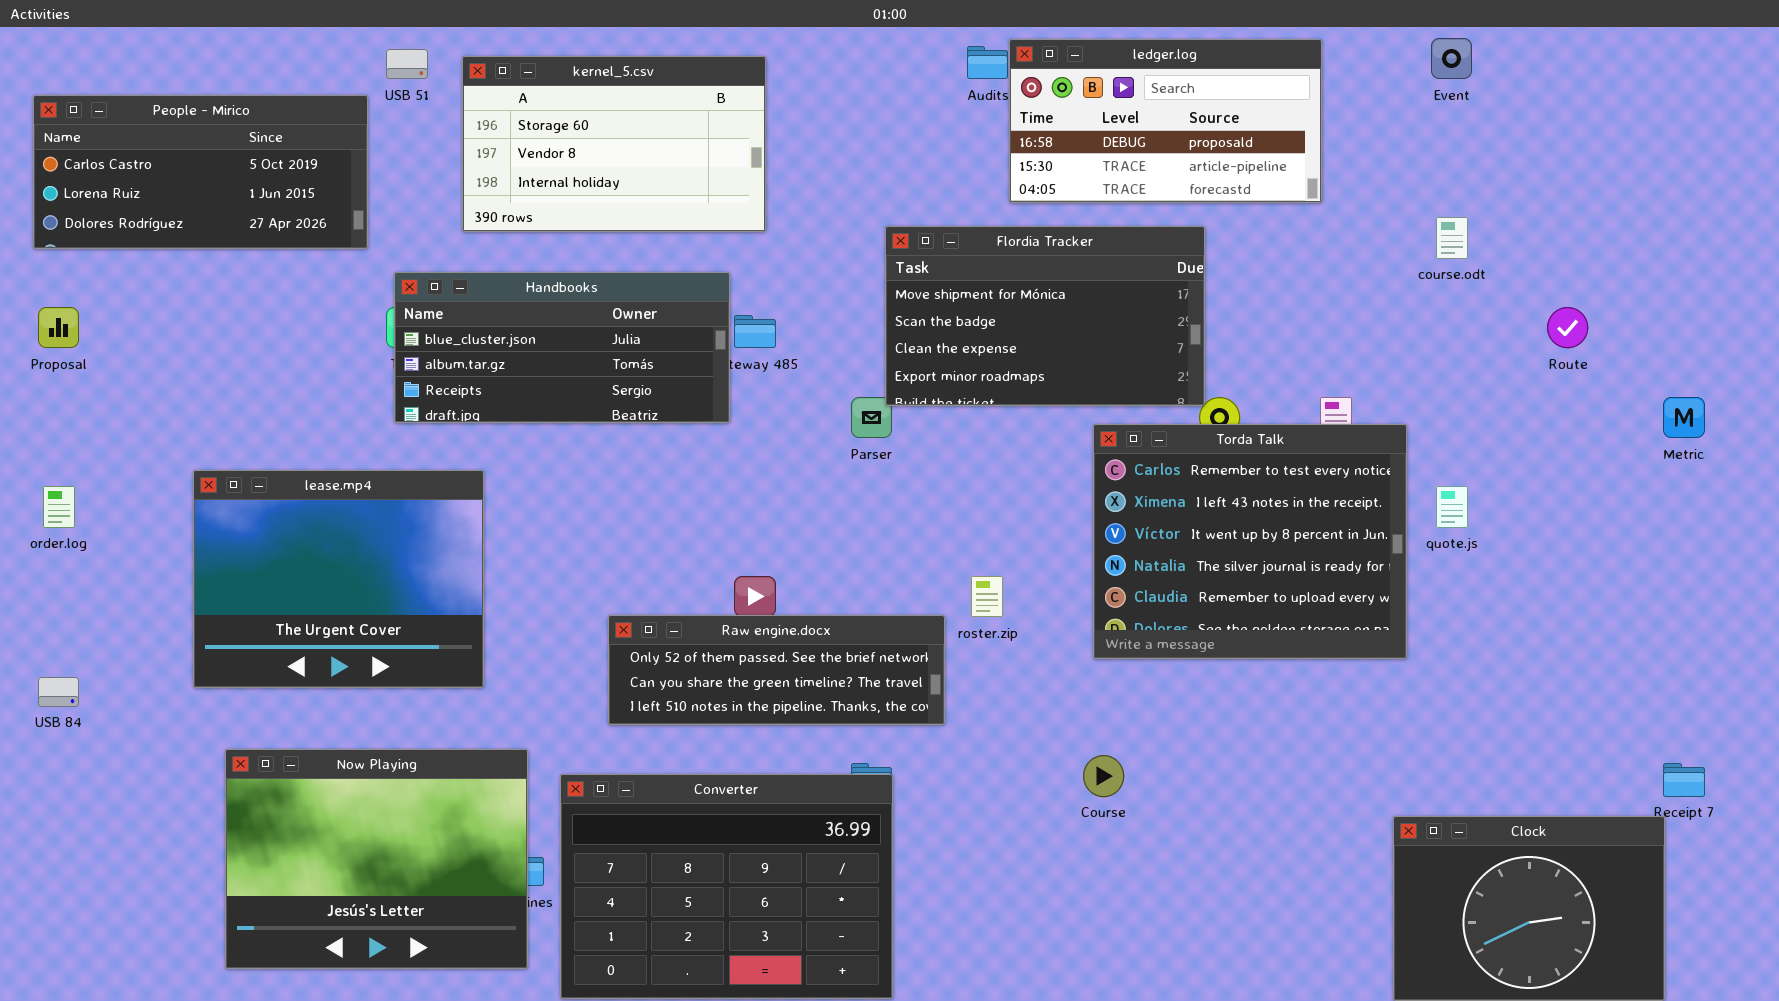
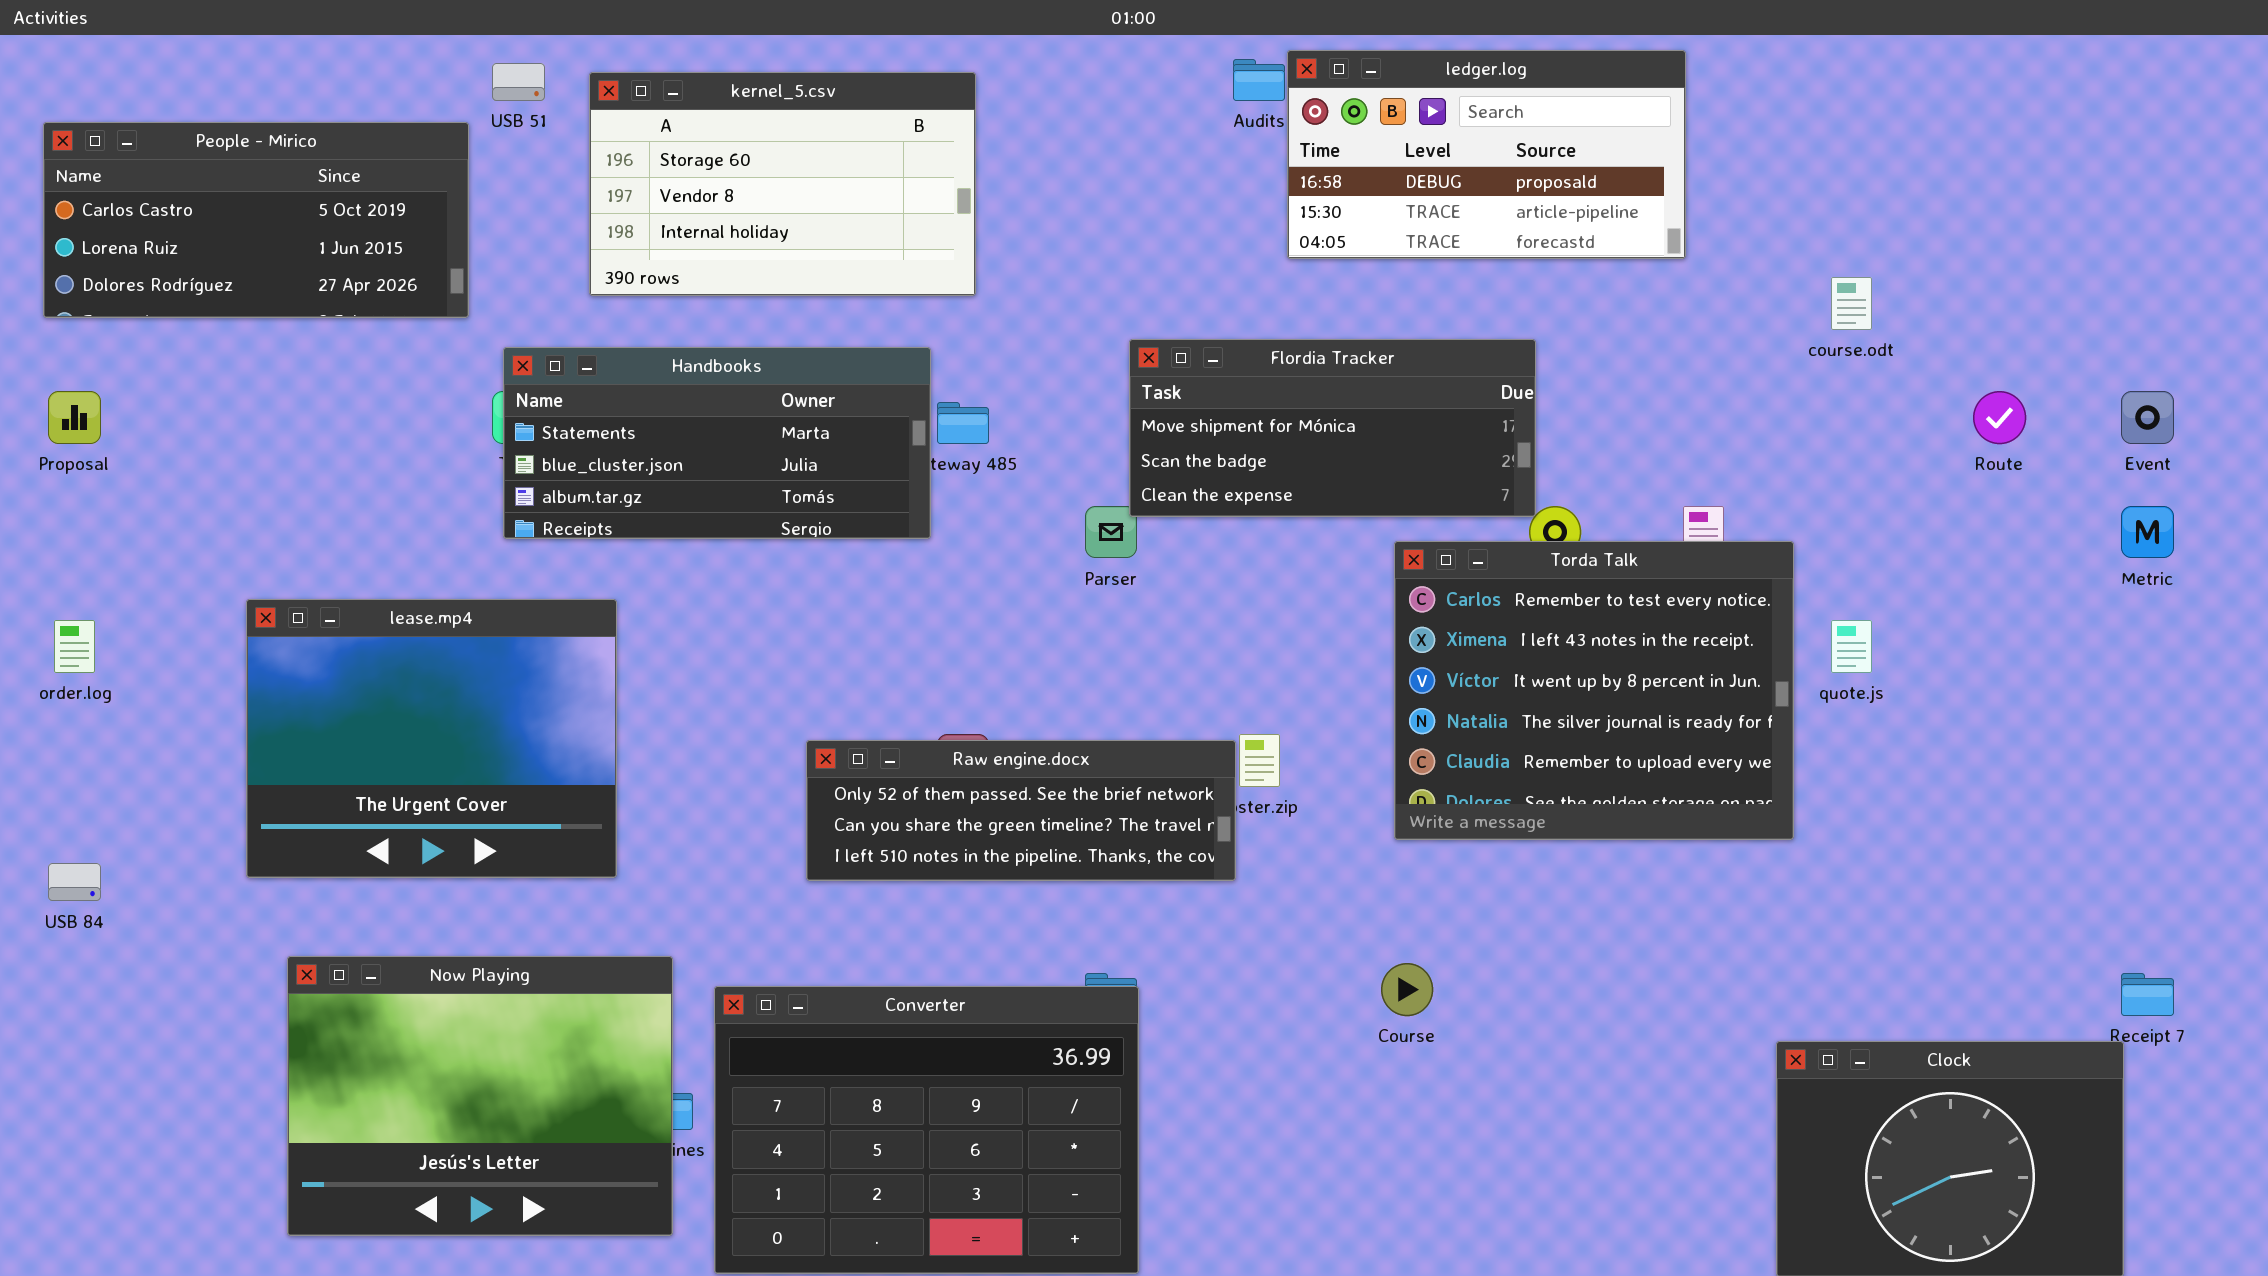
Event: [1431,38,1472,79] -> [2121,391,2174,444], moved
Flordia Tracker: [885,226,1205,406] -> [1129,339,1536,517], resized
Handbooks: [394,272,730,423] -> [503,347,931,539], scrolled up 1 row
Raw engine.docx: [608,615,945,725] -> [806,740,1236,881], moved

